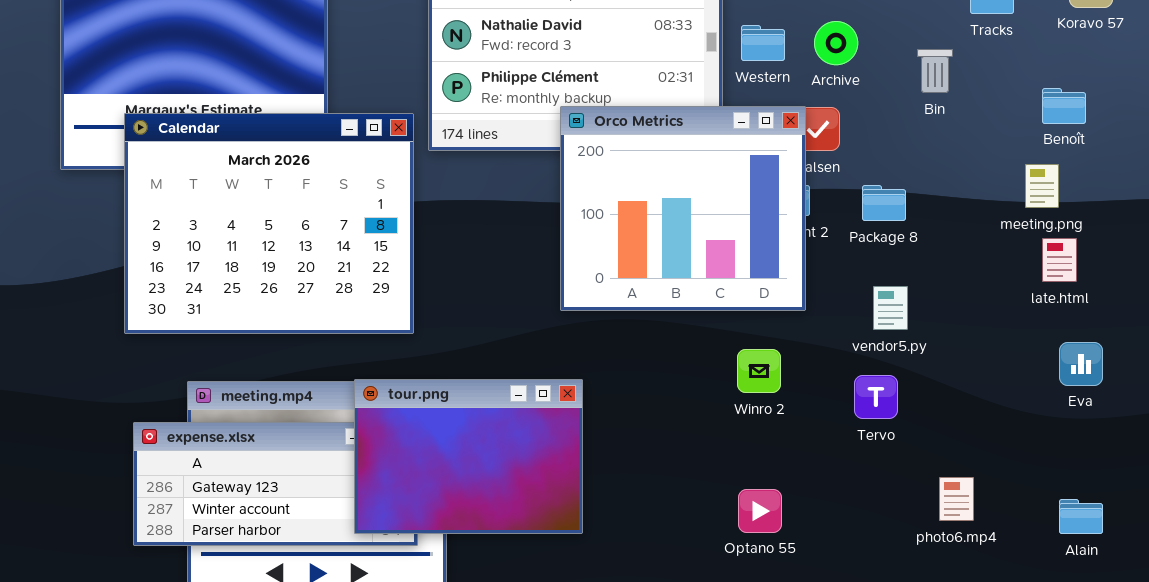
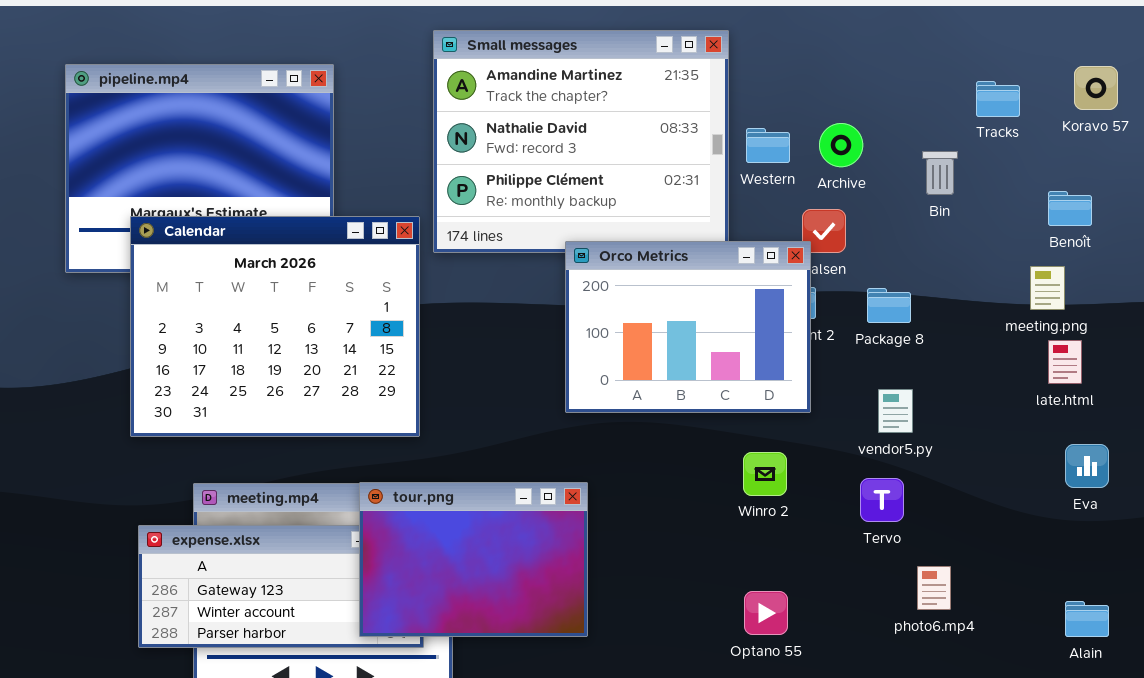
Orco Metrics: [560,106,806,311] -> [565,241,811,413], resized
photo6.mp4: [939,477,974,521] -> [917,566,951,610], moved

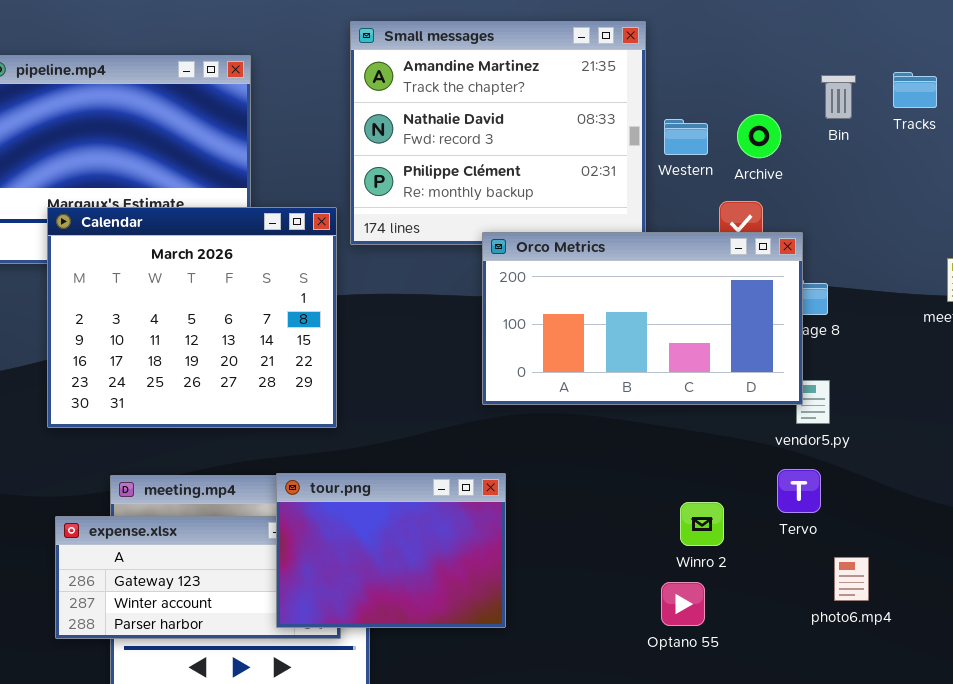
Bin: [922,151,958,195] -> [821,75,856,119], moved
Orco Metrics: [565,241,811,413] -> [482,232,803,405], resized
Winro 2: [743,452,787,496] -> [680,502,724,546], moved

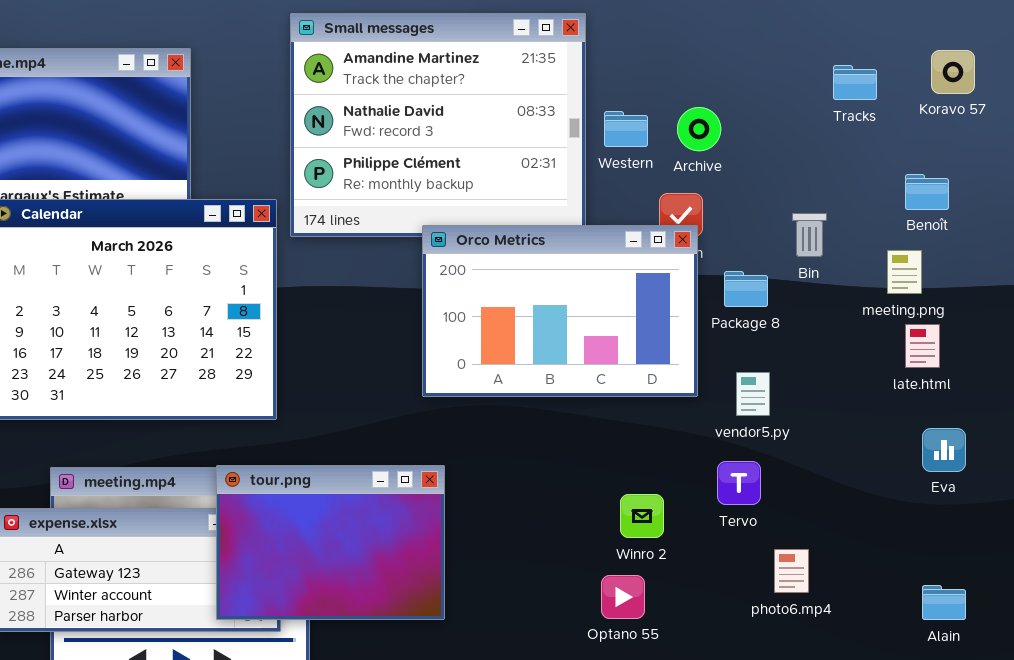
Bin: [821,75,856,119] -> [792,213,827,257], moved
Orco Metrics: [482,232,803,405] -> [422,225,698,397], resized

